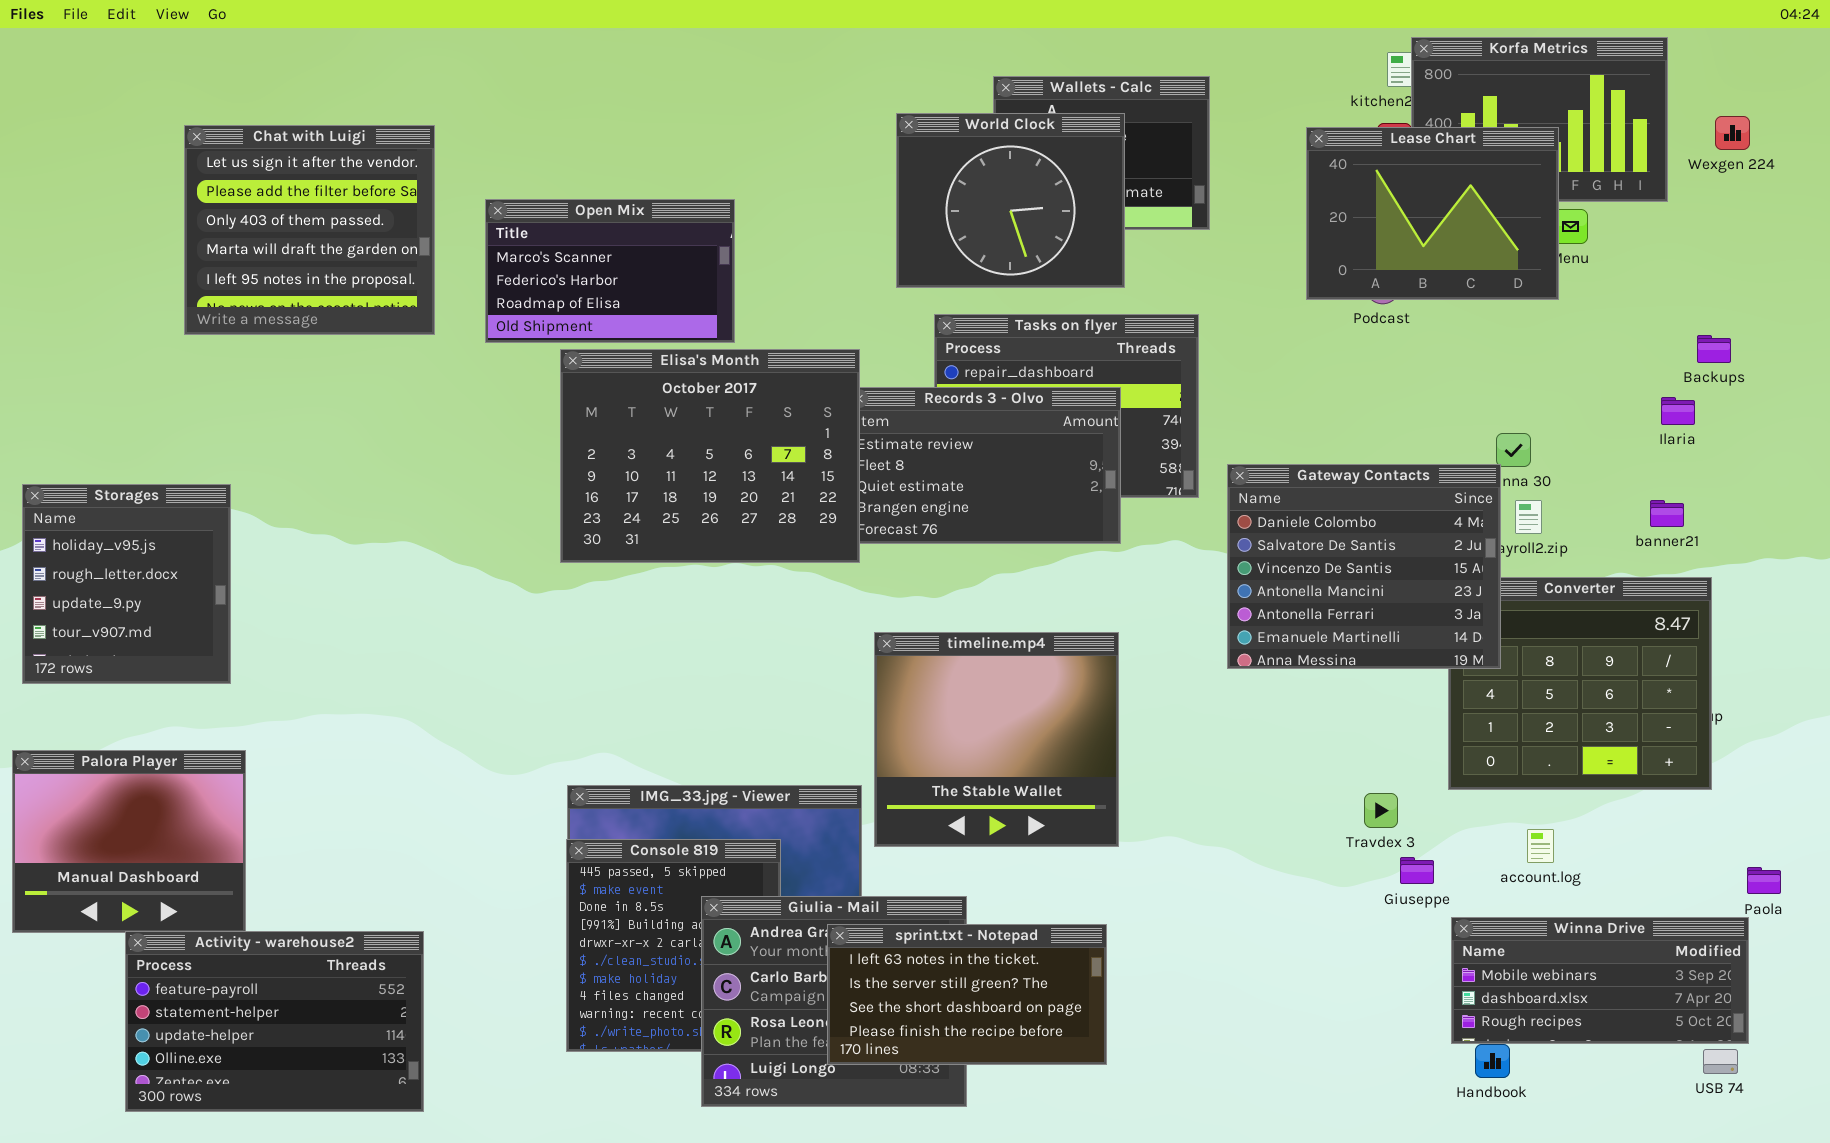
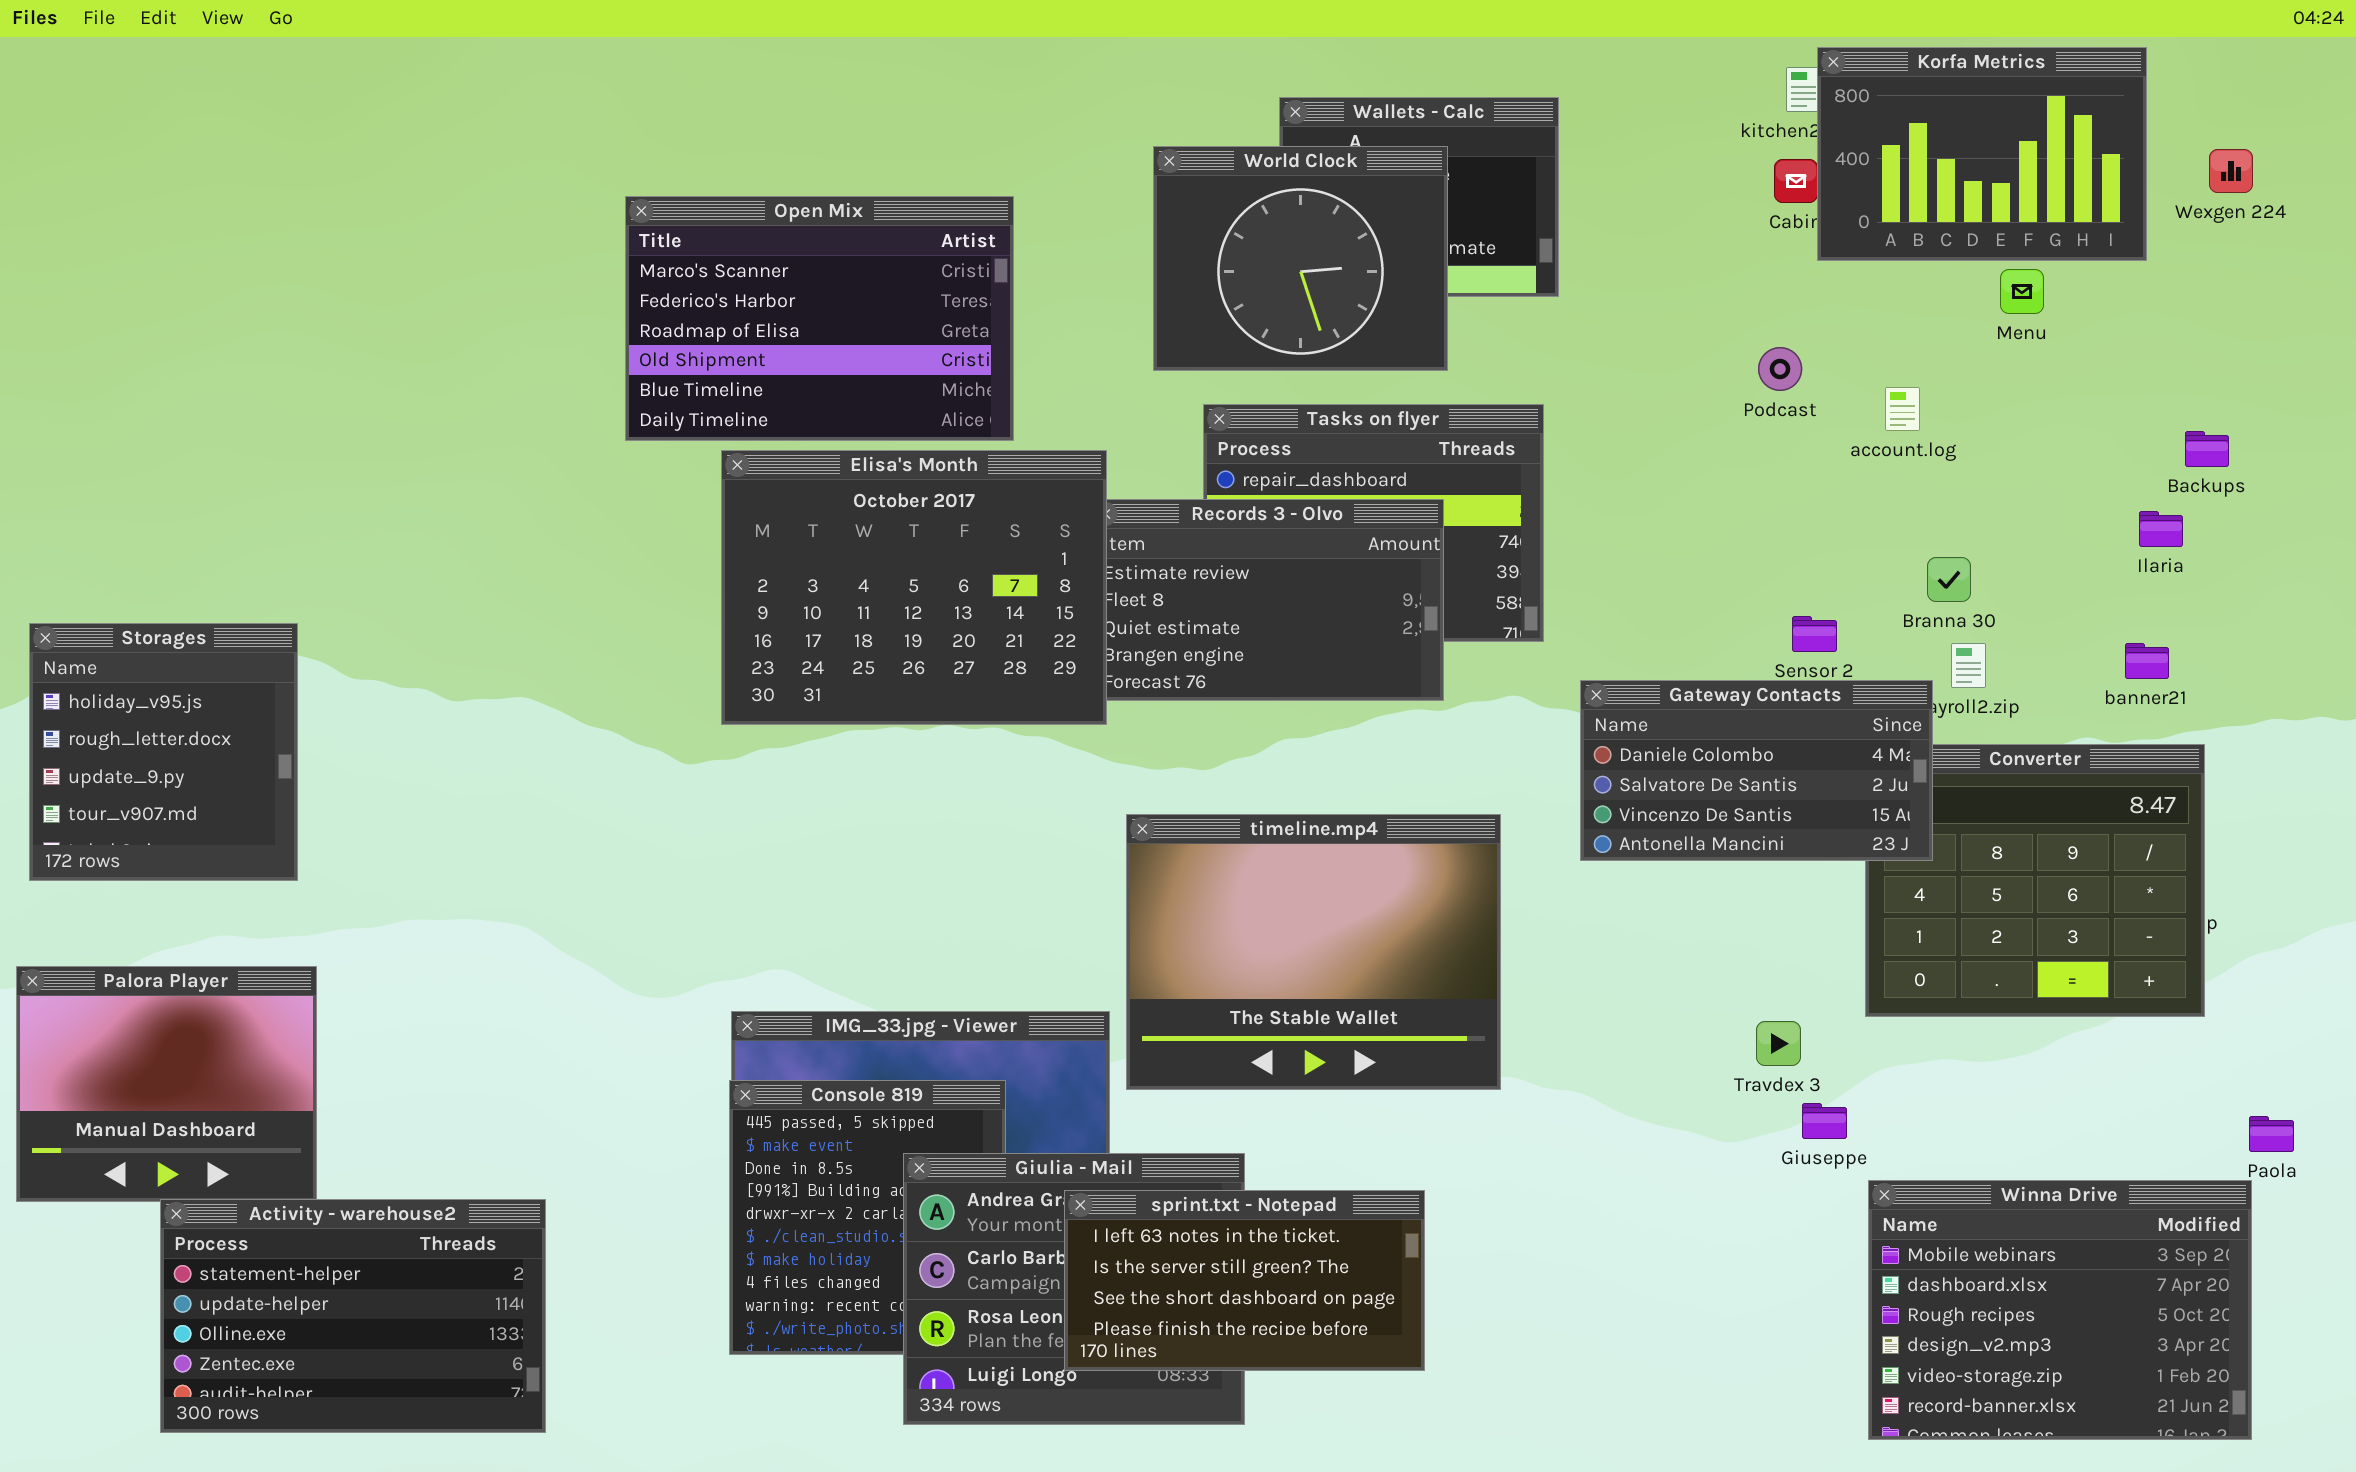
Chat with Luigi: [184,125,435,335] -> none, closed
Lease Chart: [1306,127,1559,300] -> none, closed
Open Mix: [485,199,735,343] -> [625,196,1014,441], resized
Gateway Contacts: [1227,464,1501,669] -> [1580,680,1933,861], resized
timeline.mp4: [874,632,1119,847] -> [1126,814,1501,1090], resized
account.log: [1527,829,1554,863] -> [1885,387,1920,431], moved
Winna Drive: [1451,917,1749,1044] -> [1868,1180,2252,1440], resized
Activity - warehouse2: [125,931,424,1112] -> [160,1199,546,1433], scrolled down 1 row

